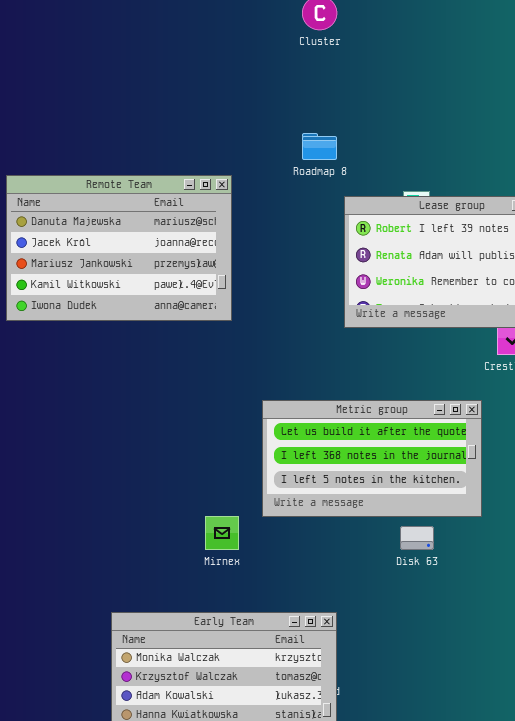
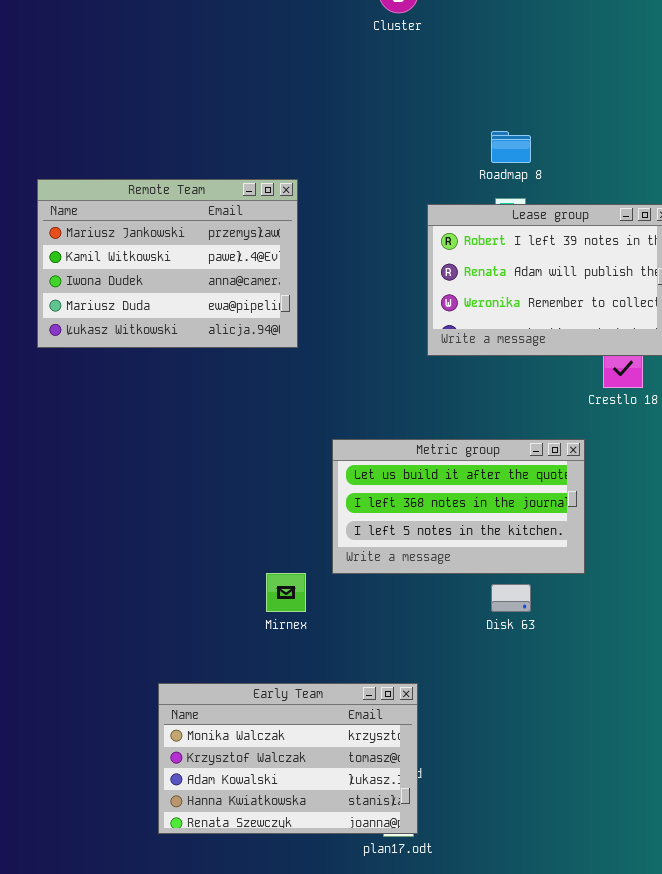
Roadmap 8: [302,133,337,160] -> [491,131,531,163], moved
Remote Team: [6,175,232,321] -> [37,179,298,348], scrolled down 2 rows

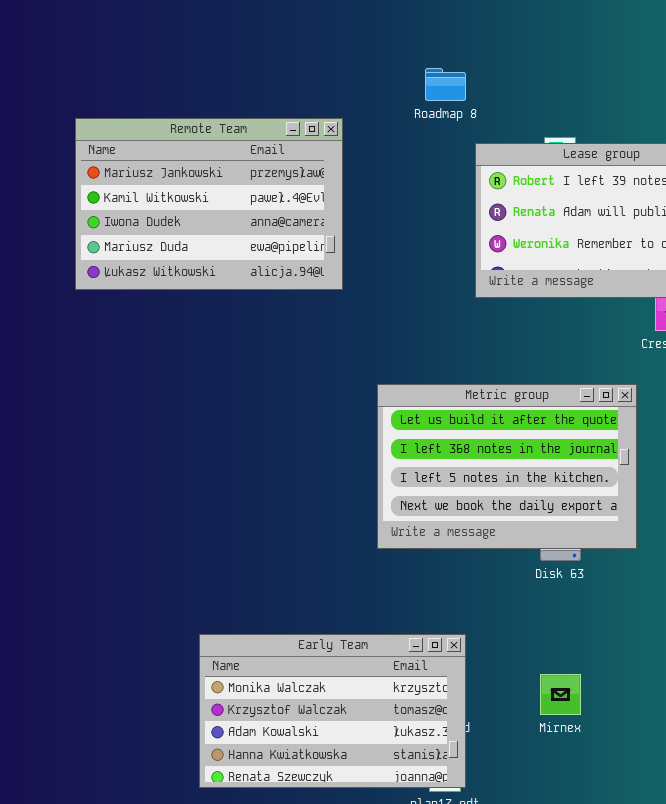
Roadmap 8: [491,131,531,163] -> [425,68,466,101], moved
Metric group: [332,439,585,574] -> [377,384,637,549], resized
Mirnex: [266,573,306,612] -> [540,674,581,715], moved

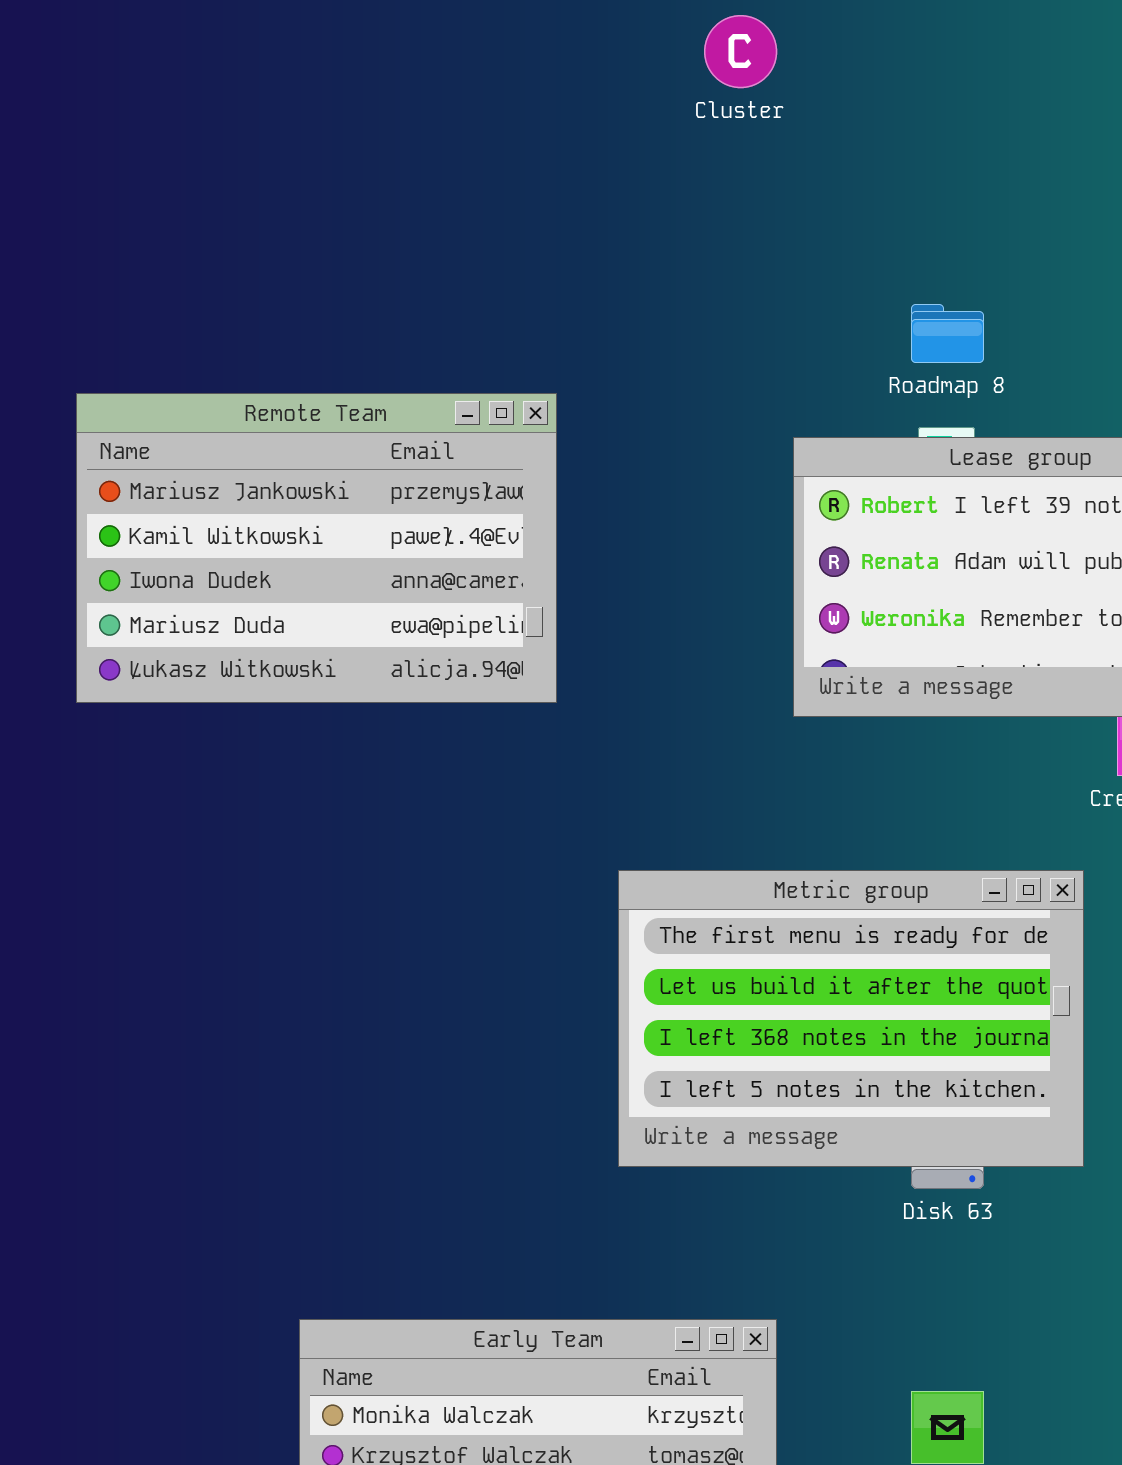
Roadmap 8: [425,68,466,101] -> [911,304,984,363], moved
Metric group: [377,384,637,549] -> [618,870,1084,1167], scrolled up 1 row

